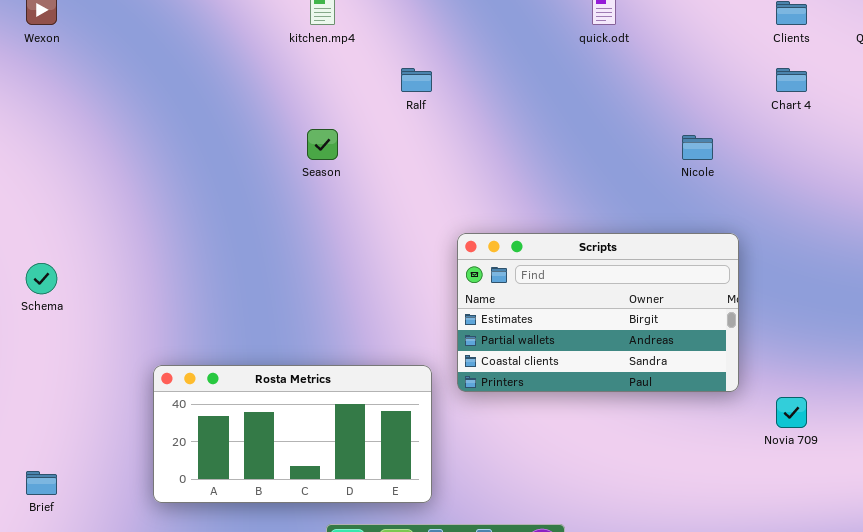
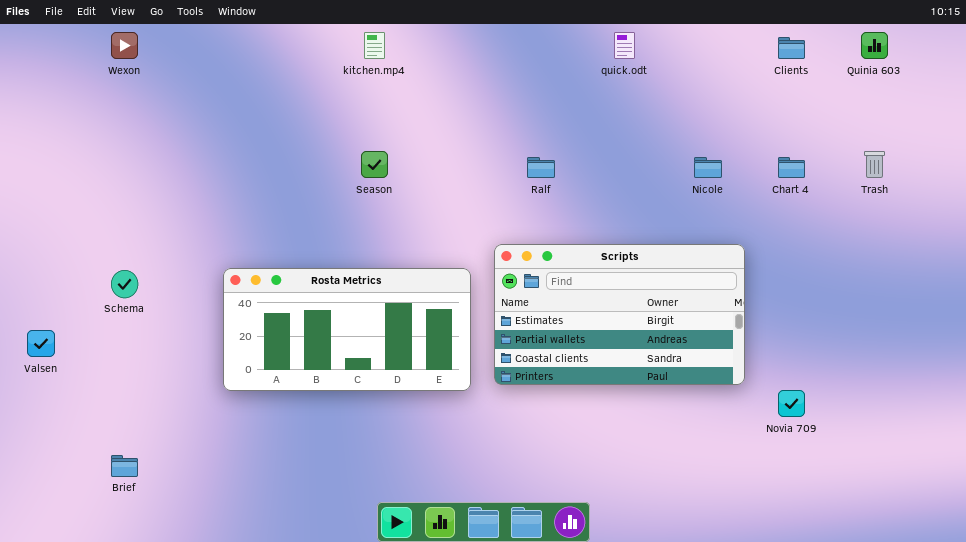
Ralf: [401,68,432,92] -> [527,157,555,178], moved
Chart 4: [776,68,807,92] -> [778,157,805,178], moved
Rosta Metrics: [153,365,432,503] -> [223,268,471,391], moved

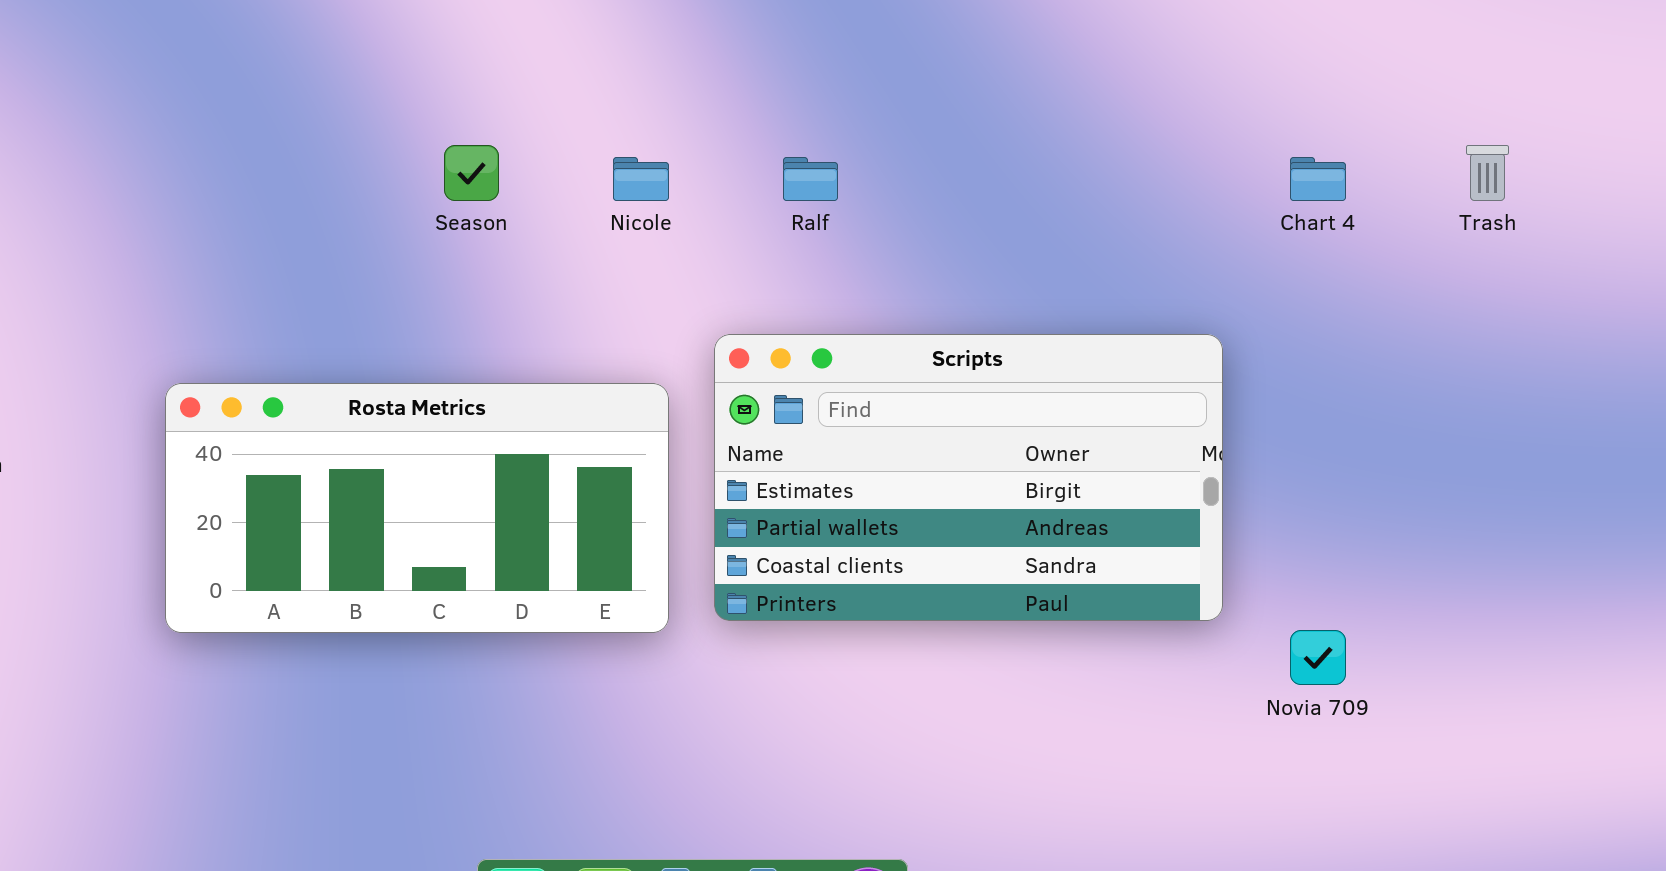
Nicole: [694,157,722,178] -> [613,157,669,201], moved

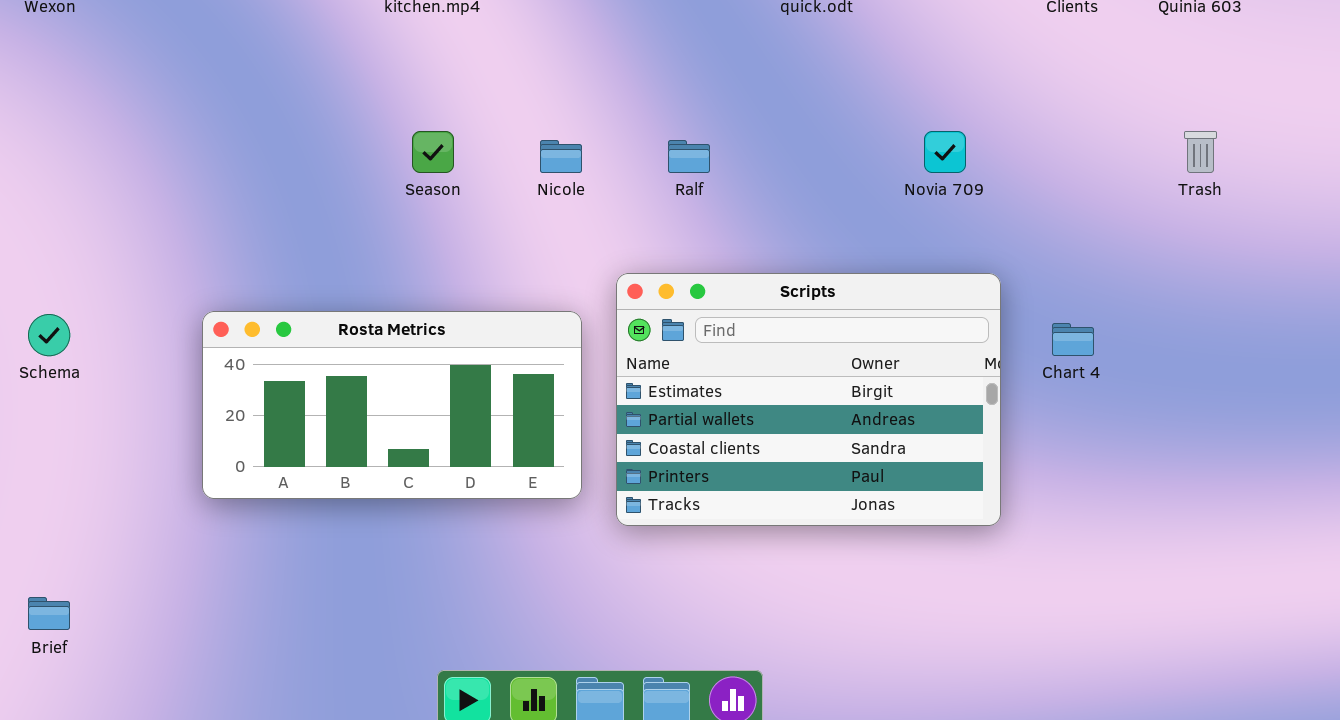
Chart 4: [1290,157,1346,201] -> [1052,323,1094,356], moved
Scripts: [714,334,1223,621] -> [616,273,1001,526], resized
Novia 709: [1290,630,1346,685] -> [924,131,966,173], moved

